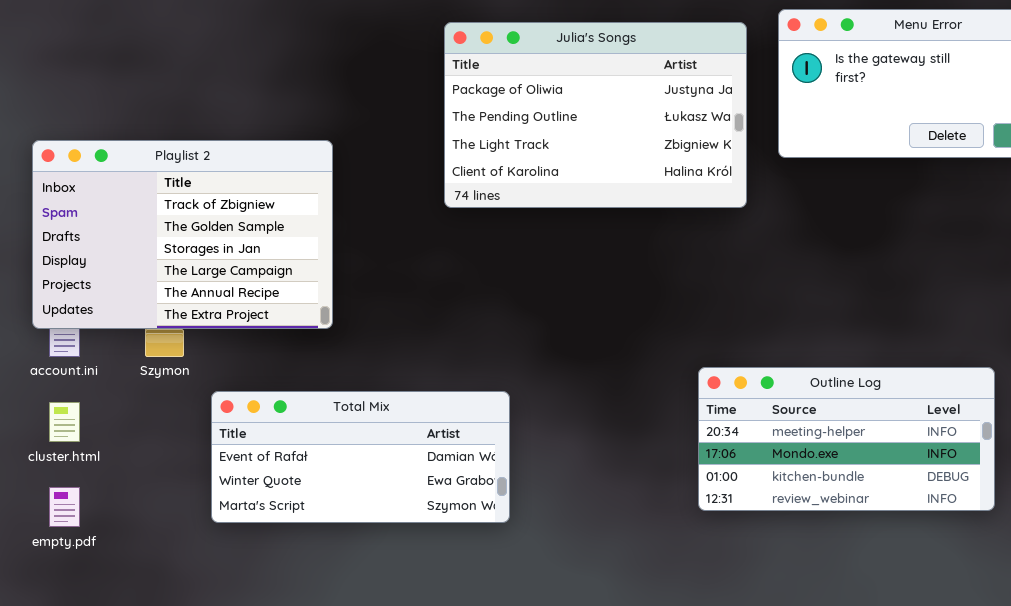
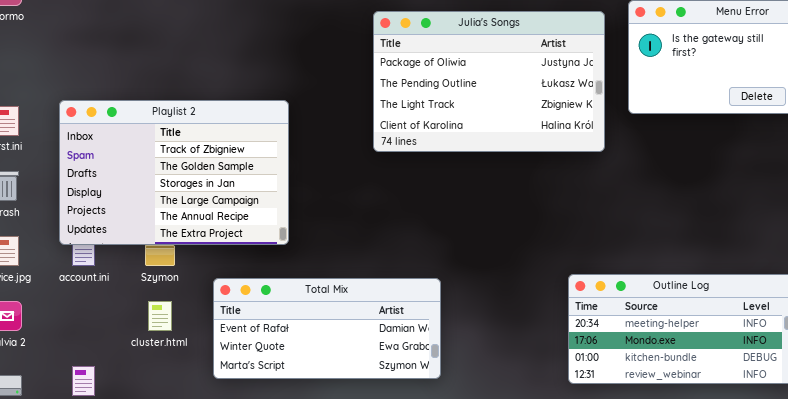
Total Mix: [211,391,510,523] -> [213,278,441,379], moved
cluster.html: [49,402,80,442] -> [148,301,172,331], moved

